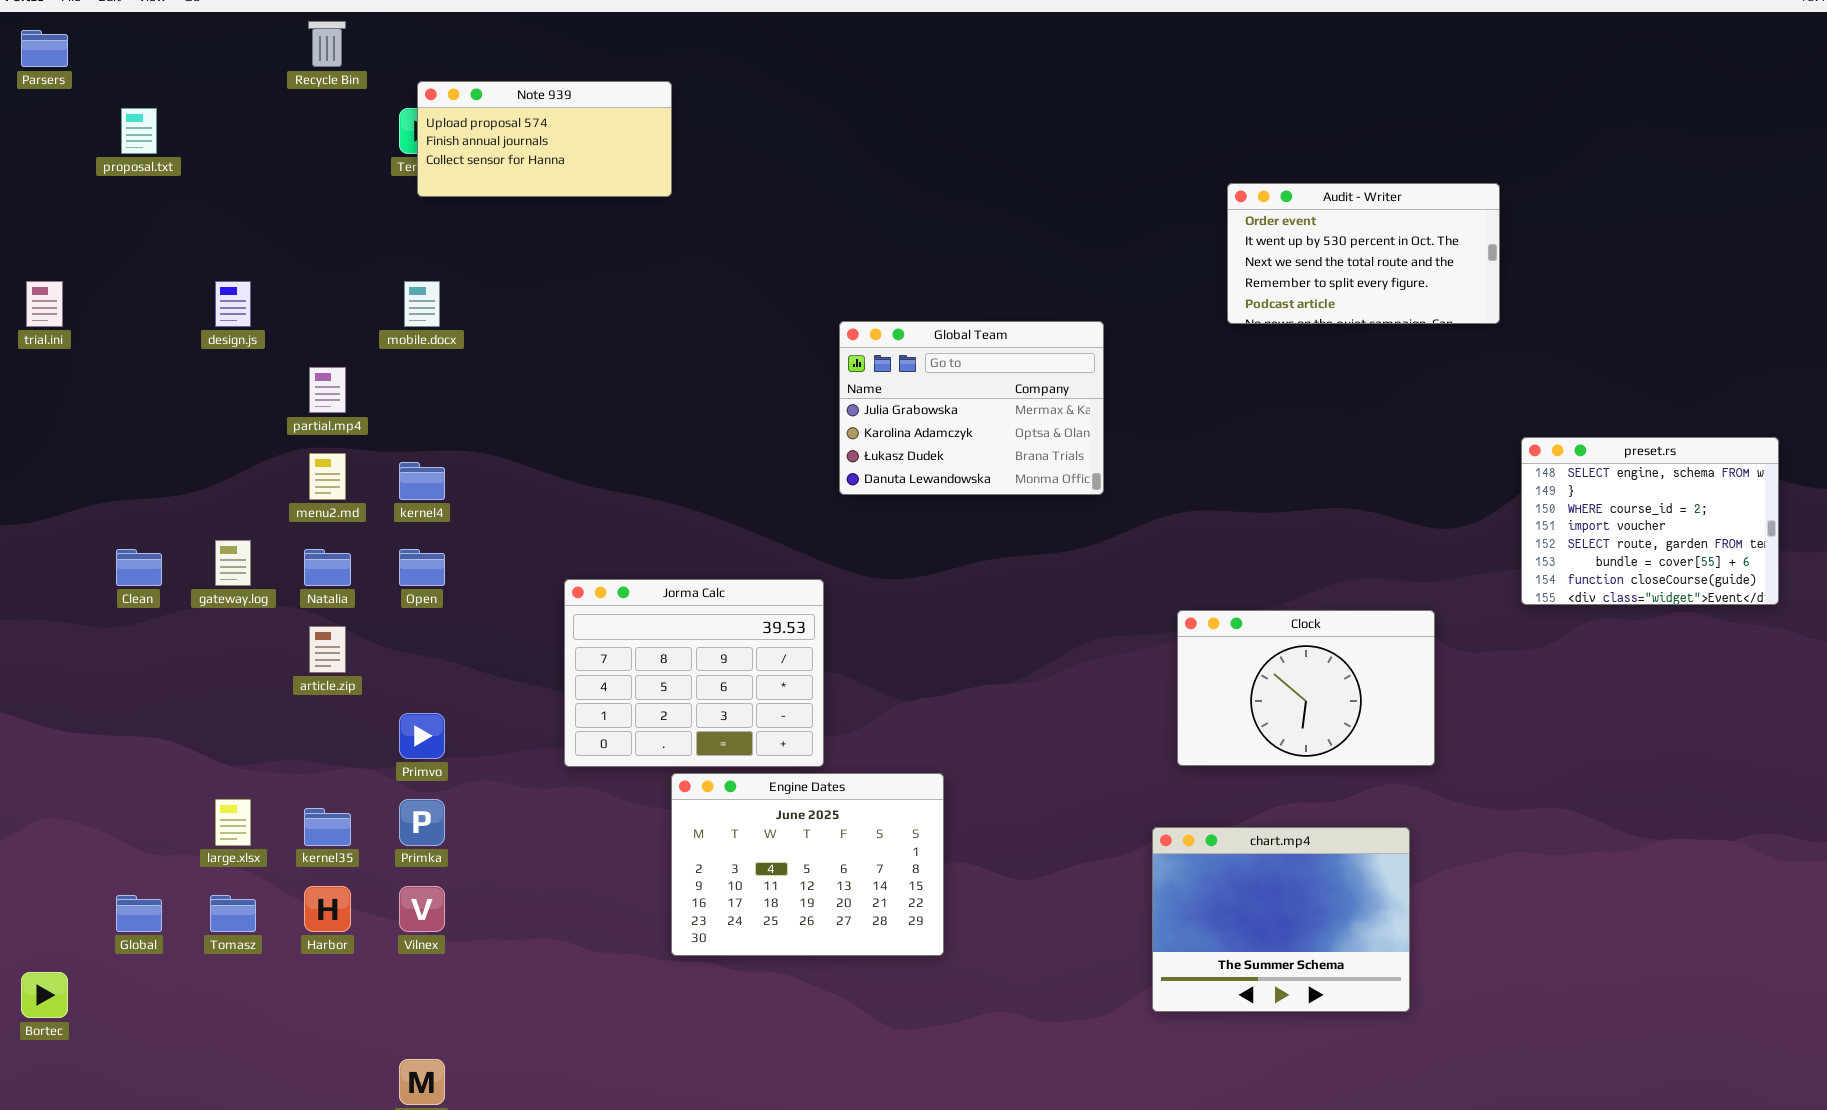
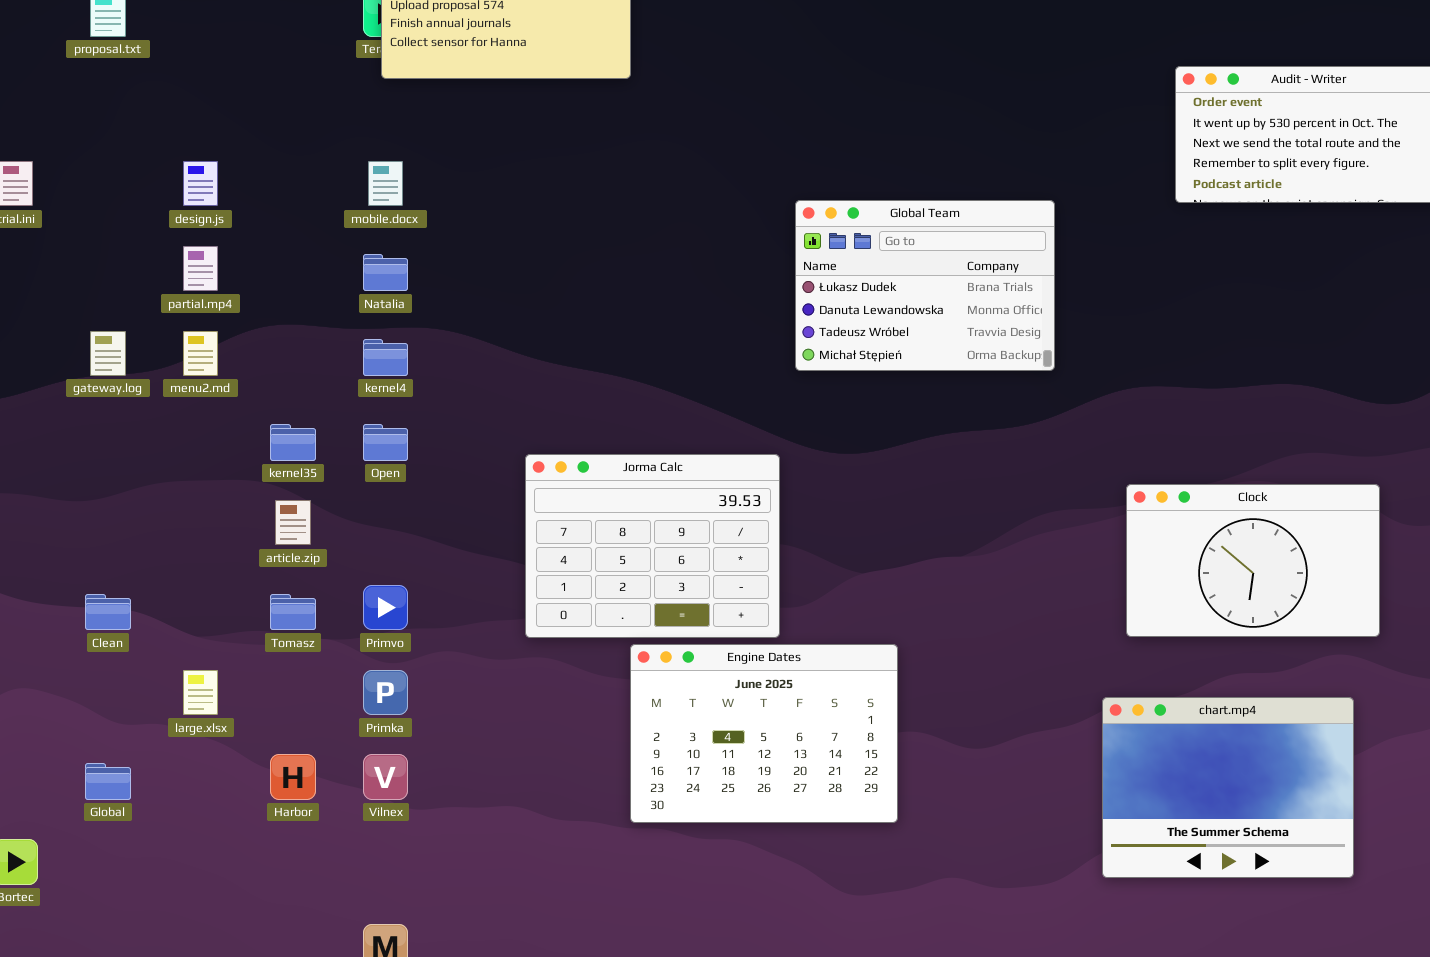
Global Team: [839,321,1104,495] -> [795,200,1055,371], scrolled down 2 rows
partial.mp4: [309,367,346,413] -> [183,246,218,291], moved
menu2.md: [309,453,346,500] -> [183,331,218,376], moved
gateway.log: [215,540,251,586] -> [90,331,126,376], moved
Clean: [116,549,162,586] -> [85,594,131,630], moved
Natalia: [304,549,351,586] -> [363,254,408,291], moved
kernel35: [304,808,351,846] -> [270,424,316,461], moved
Tomasz: [210,895,256,932] -> [270,594,316,630], moved

